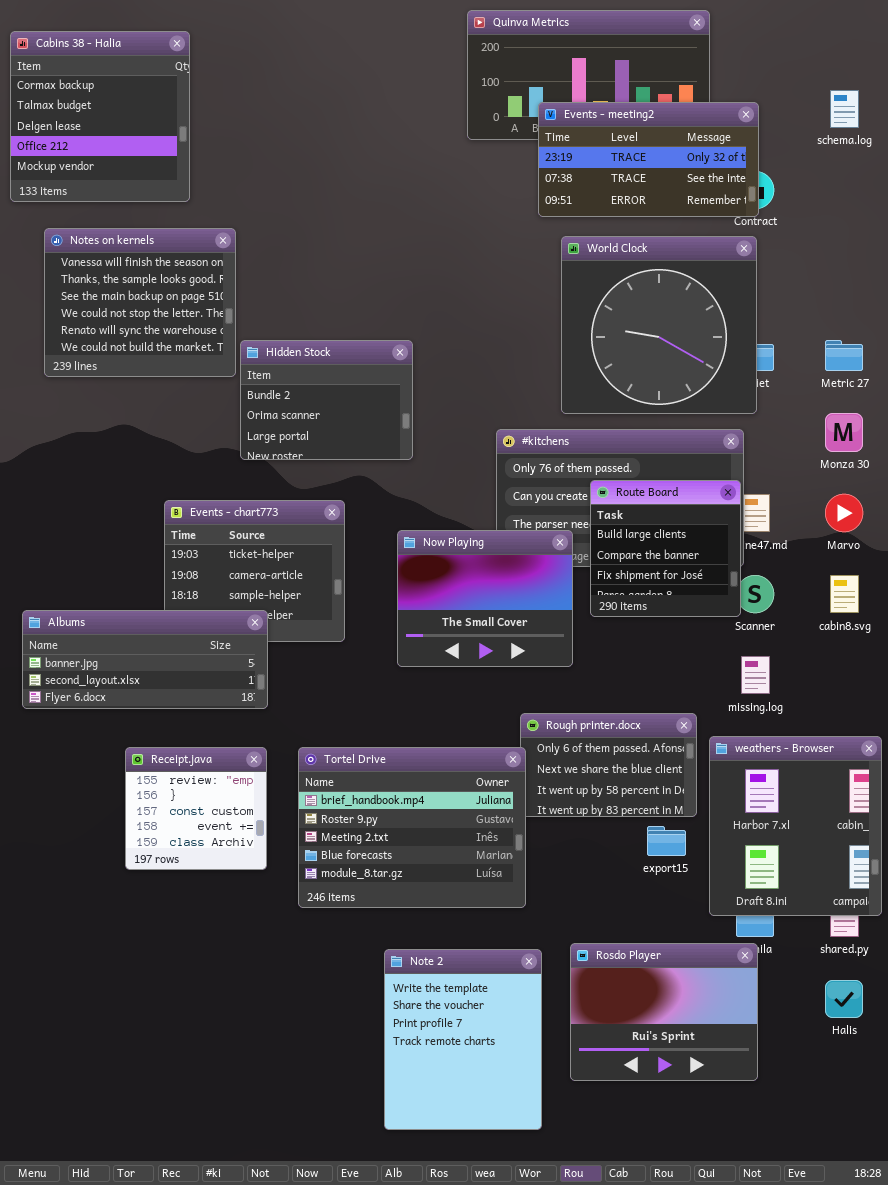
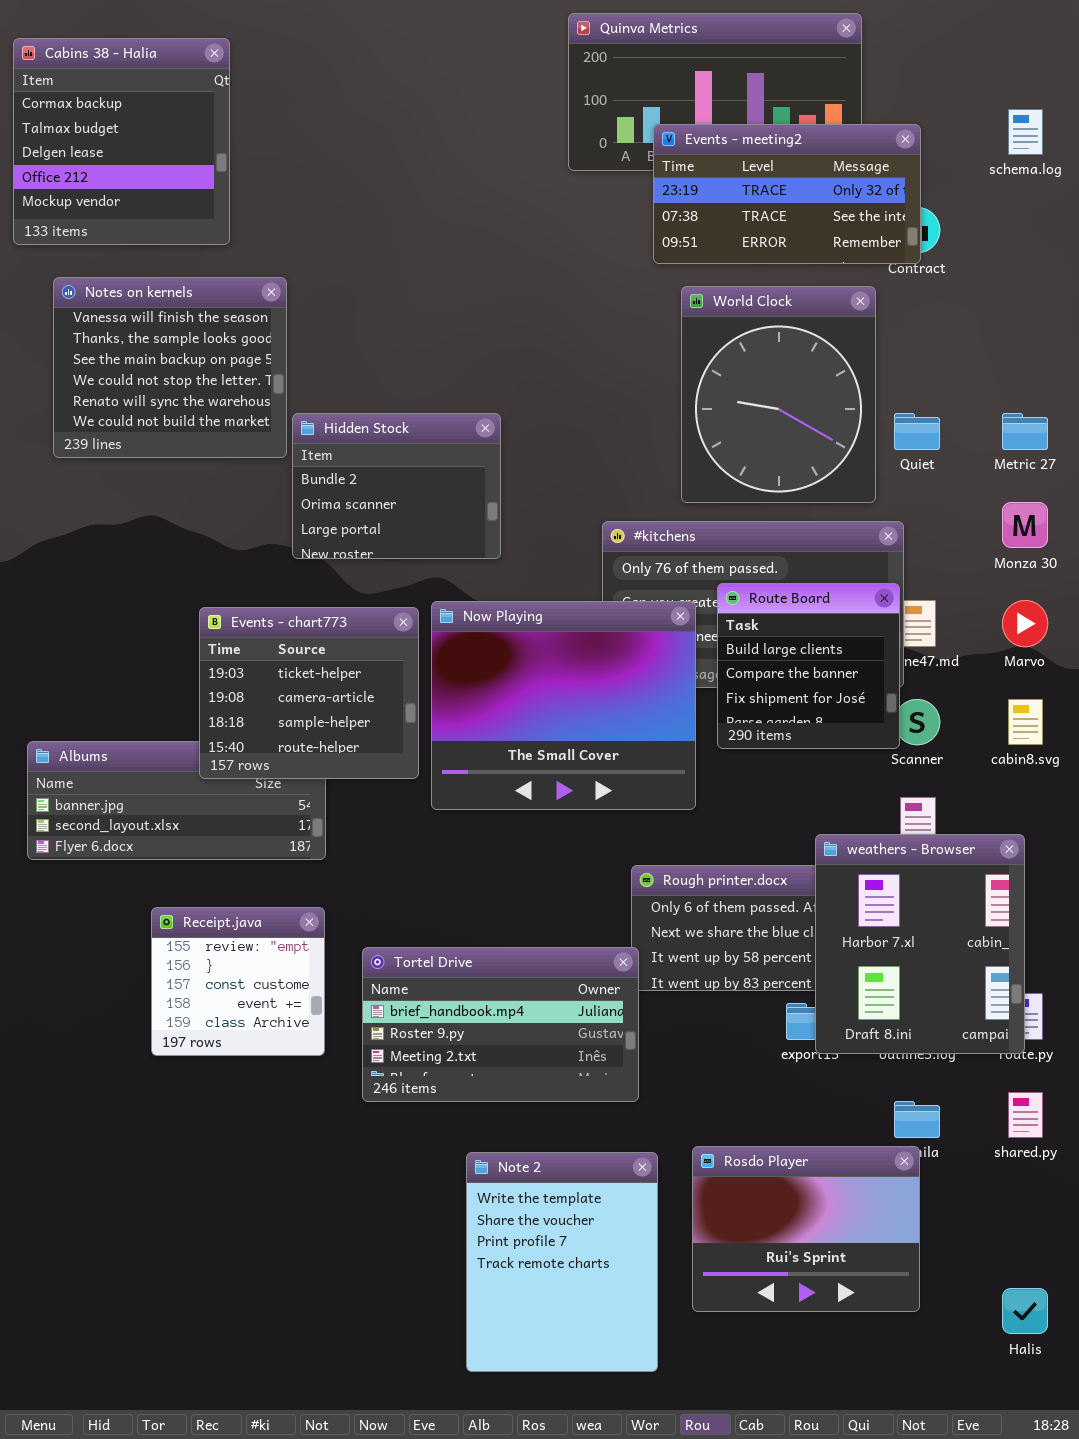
World Clock: [561,236,757,414] -> [681,286,876,503], resized
Events - chart773: [164,500,345,642] -> [199,607,419,779], raised
Now Playing: [397,530,573,667] -> [431,601,696,810], resized
weathers - Browser: [709,736,882,916] -> [815,834,1025,1054], moved
Tortel Drive: [298,747,526,908] -> [362,947,639,1102], resized
Halis: [825,980,863,1018] -> [1002,1288,1048,1334], moved

